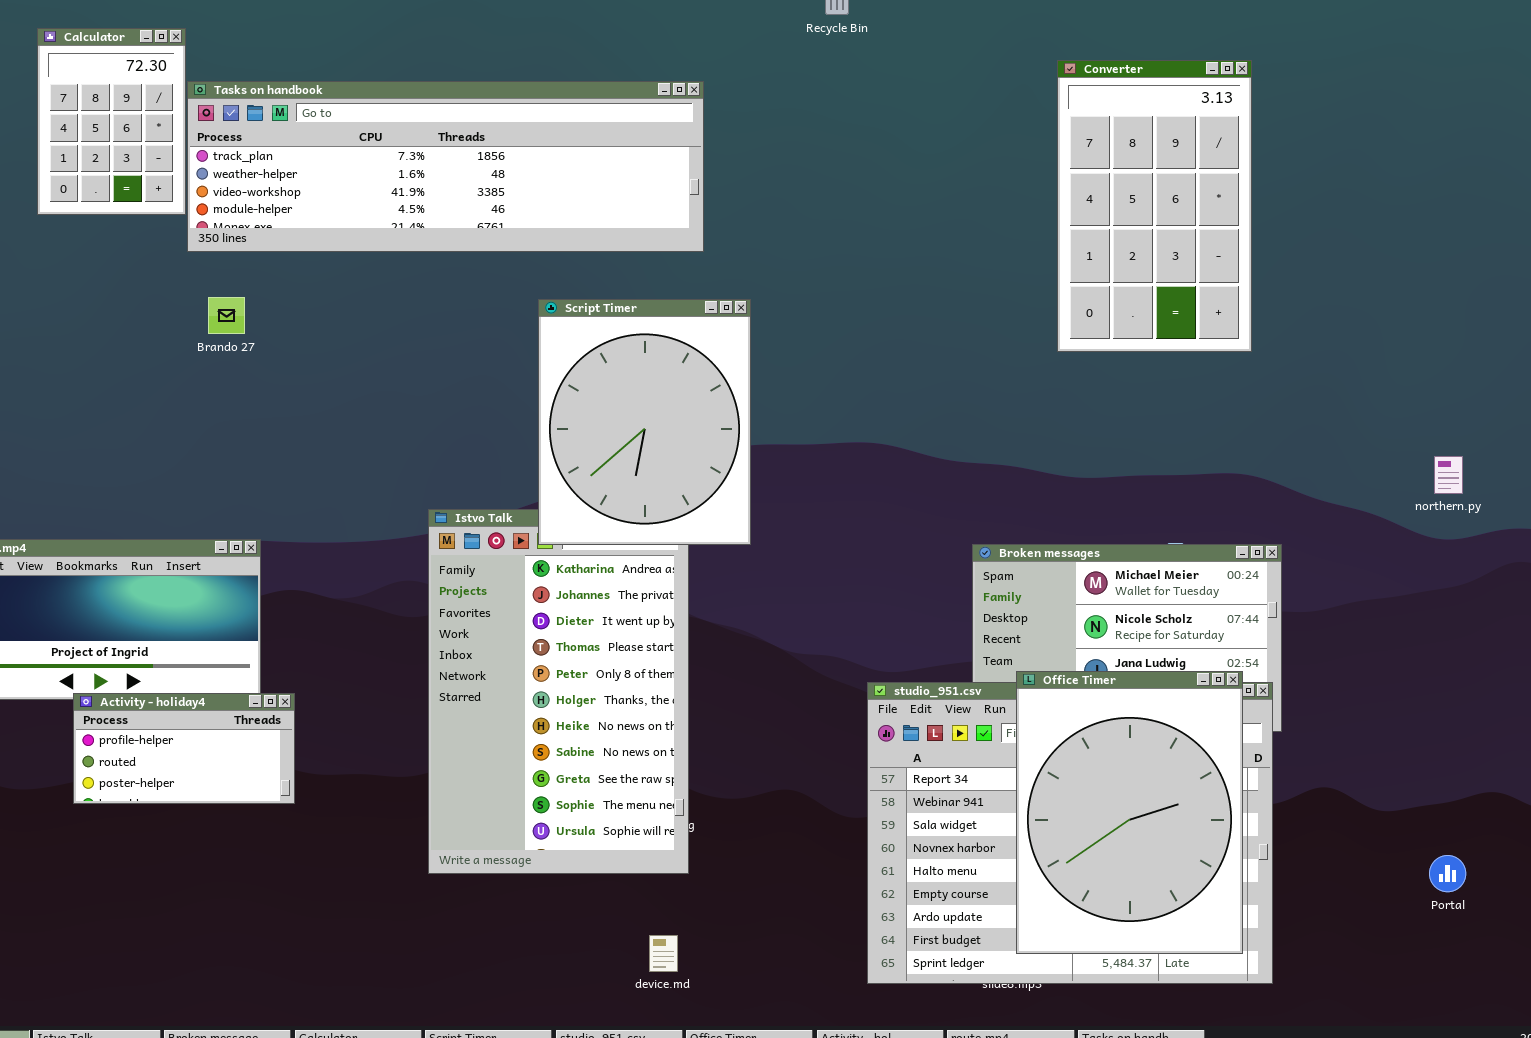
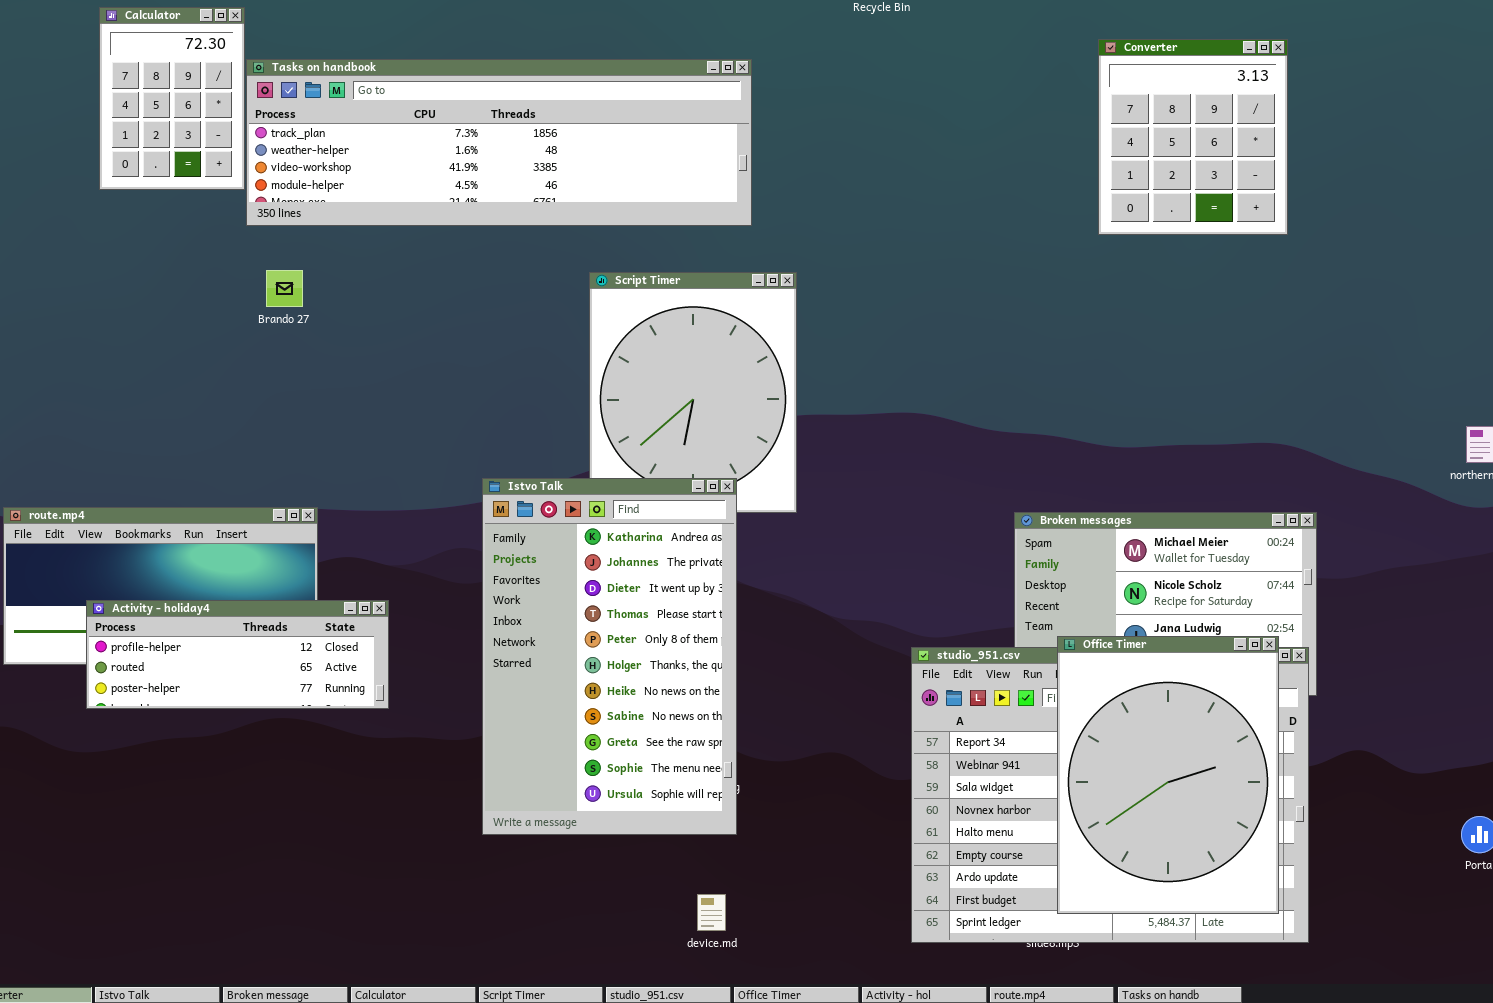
Converter: [1057,60,1252,352] -> [1098,39,1288,235], resized
Istvo Talk: [428,509,689,874] -> [482,478,737,835], raised
Activity - holiday4: [73,693,295,804] -> [86,600,389,709], moved, resized

